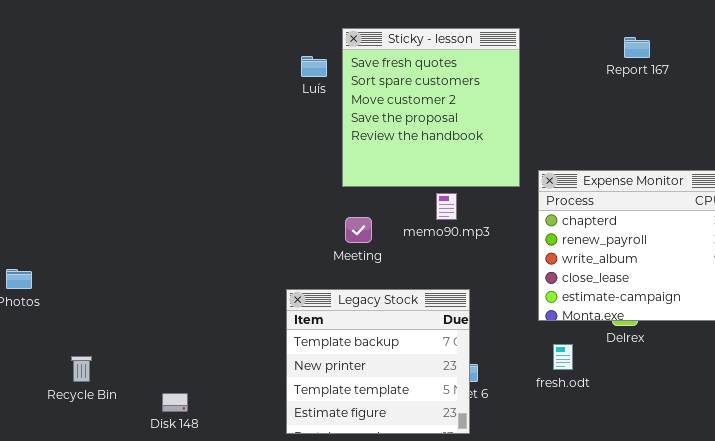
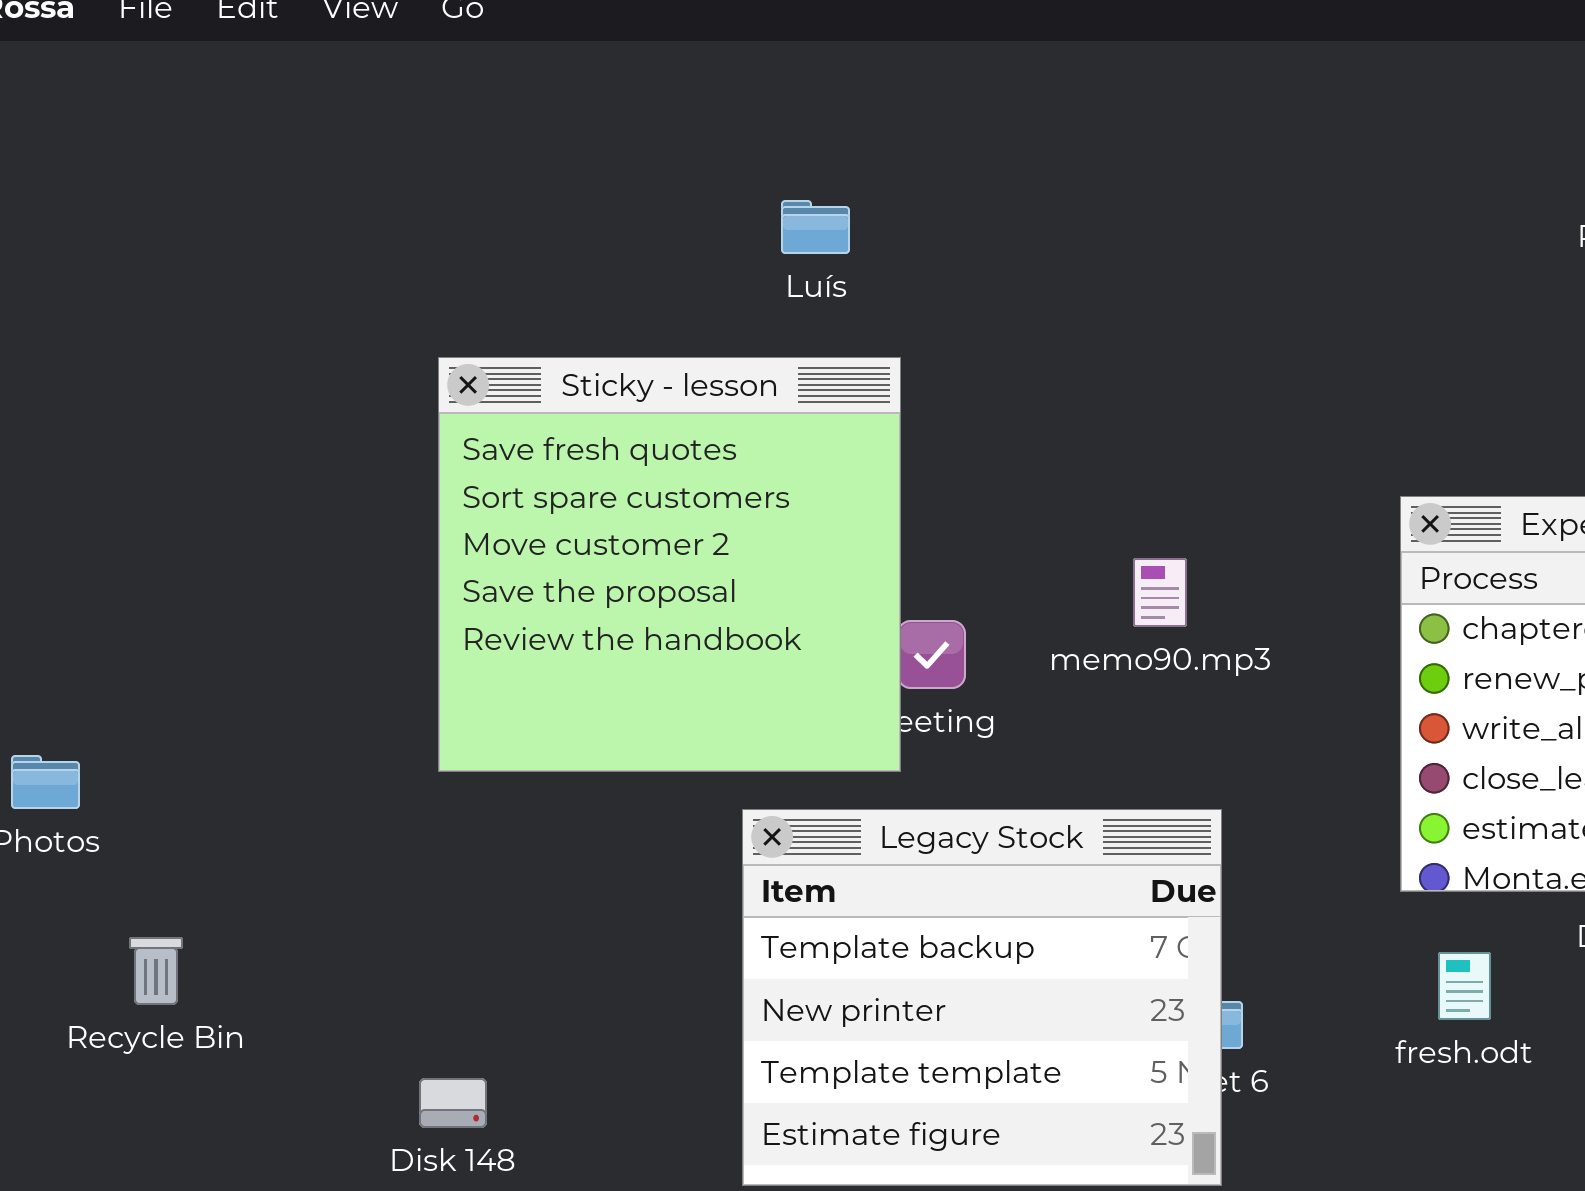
Sticky - lesson: [342,28,520,187] -> [438,357,901,772], moved
Recycle Bin: [71,356,92,382] -> [129,937,183,1005], moved

